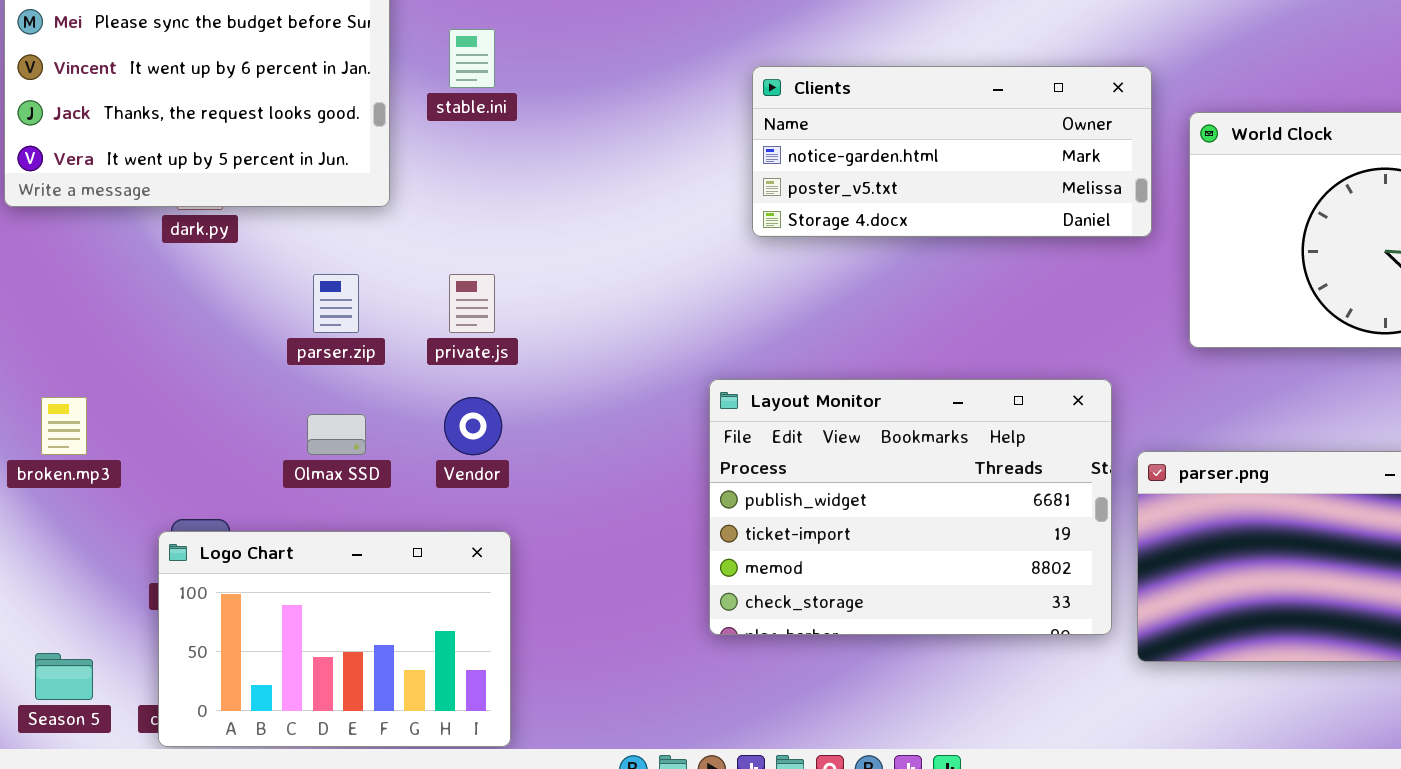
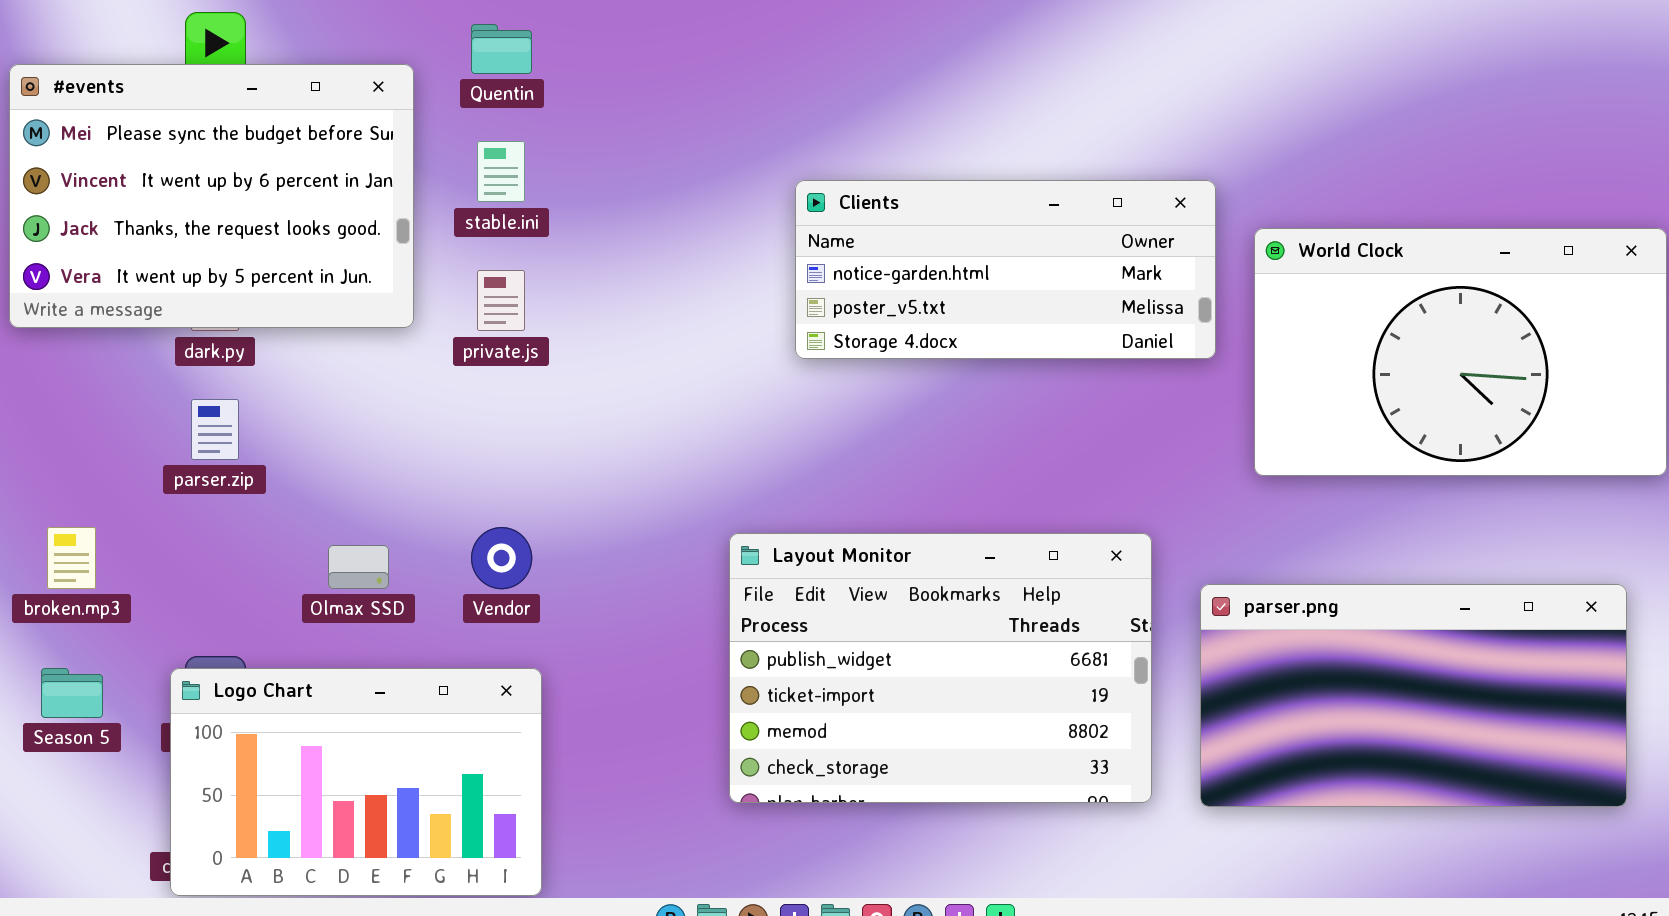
parser.zip: [313,274,359,333] -> [191,399,239,460], moved
private.js: [449,274,495,333] -> [477,270,525,331], moved
Layout Monitor: [709,379,1112,635] -> [729,533,1152,803], moved
Season 5: [35,653,93,700] -> [41,668,103,718], moved

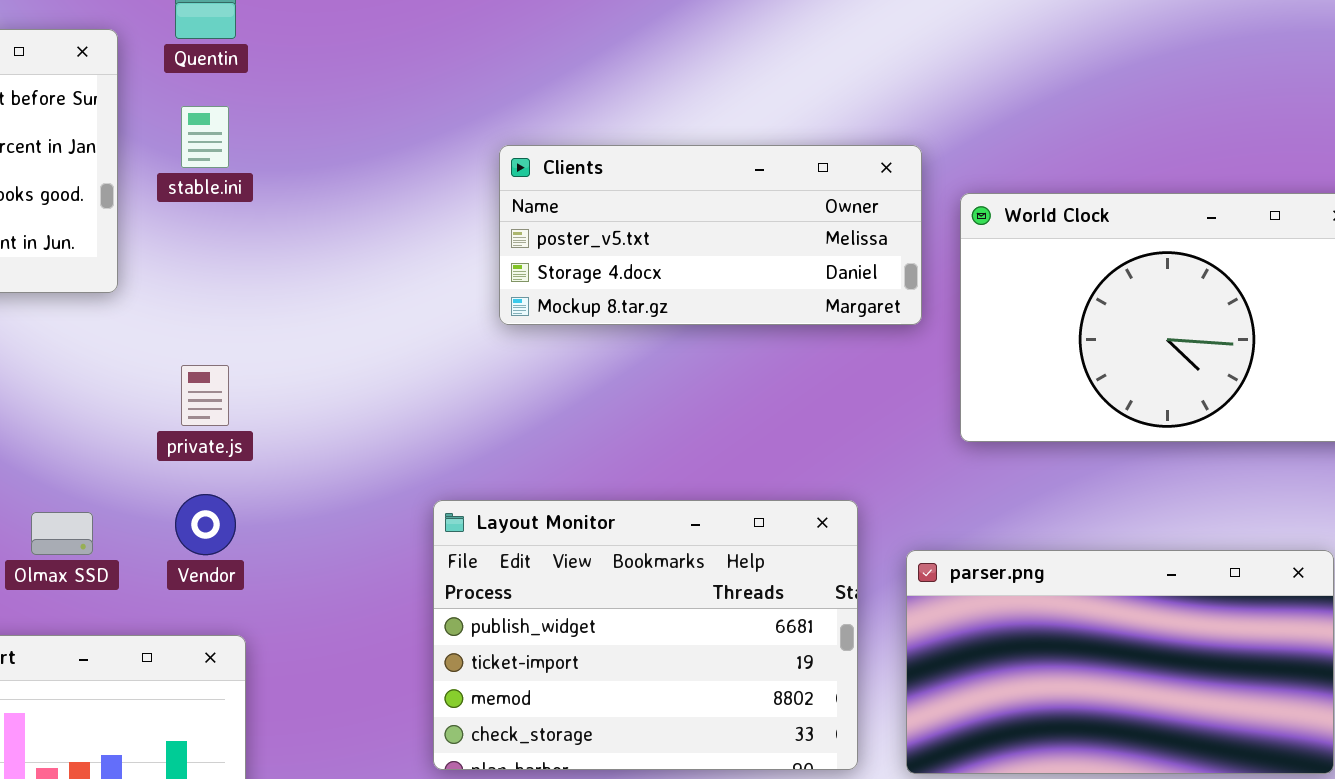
Clients: [795,180,1216,359] -> [499,145,922,325], scrolled down 1 row
private.js: [477,270,525,331] -> [181,365,229,426], moved

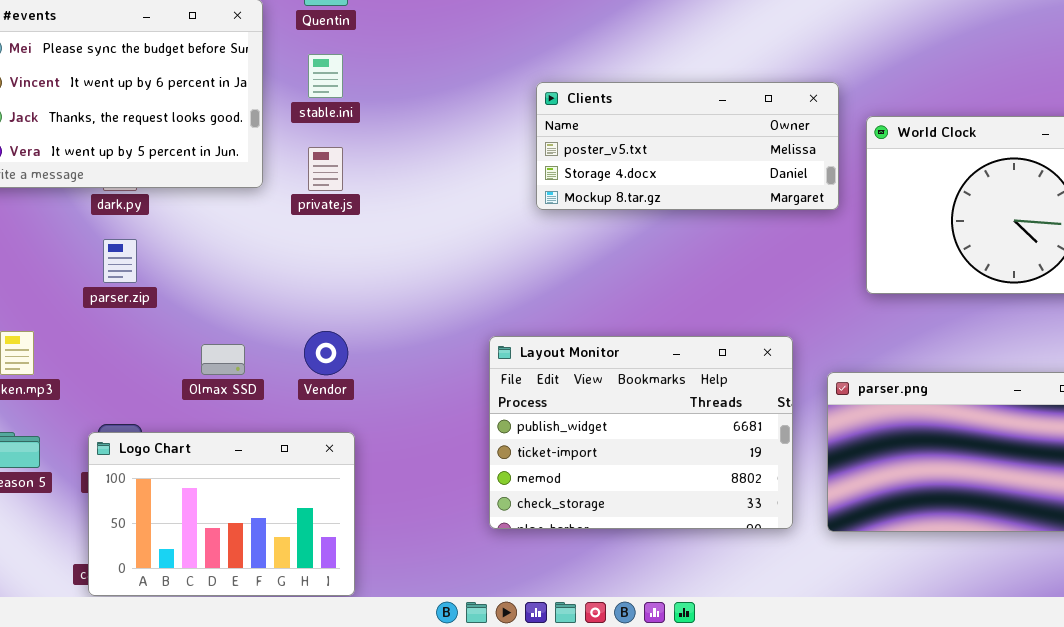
private.js: [181,365,229,426] -> [308,147,343,191], moved

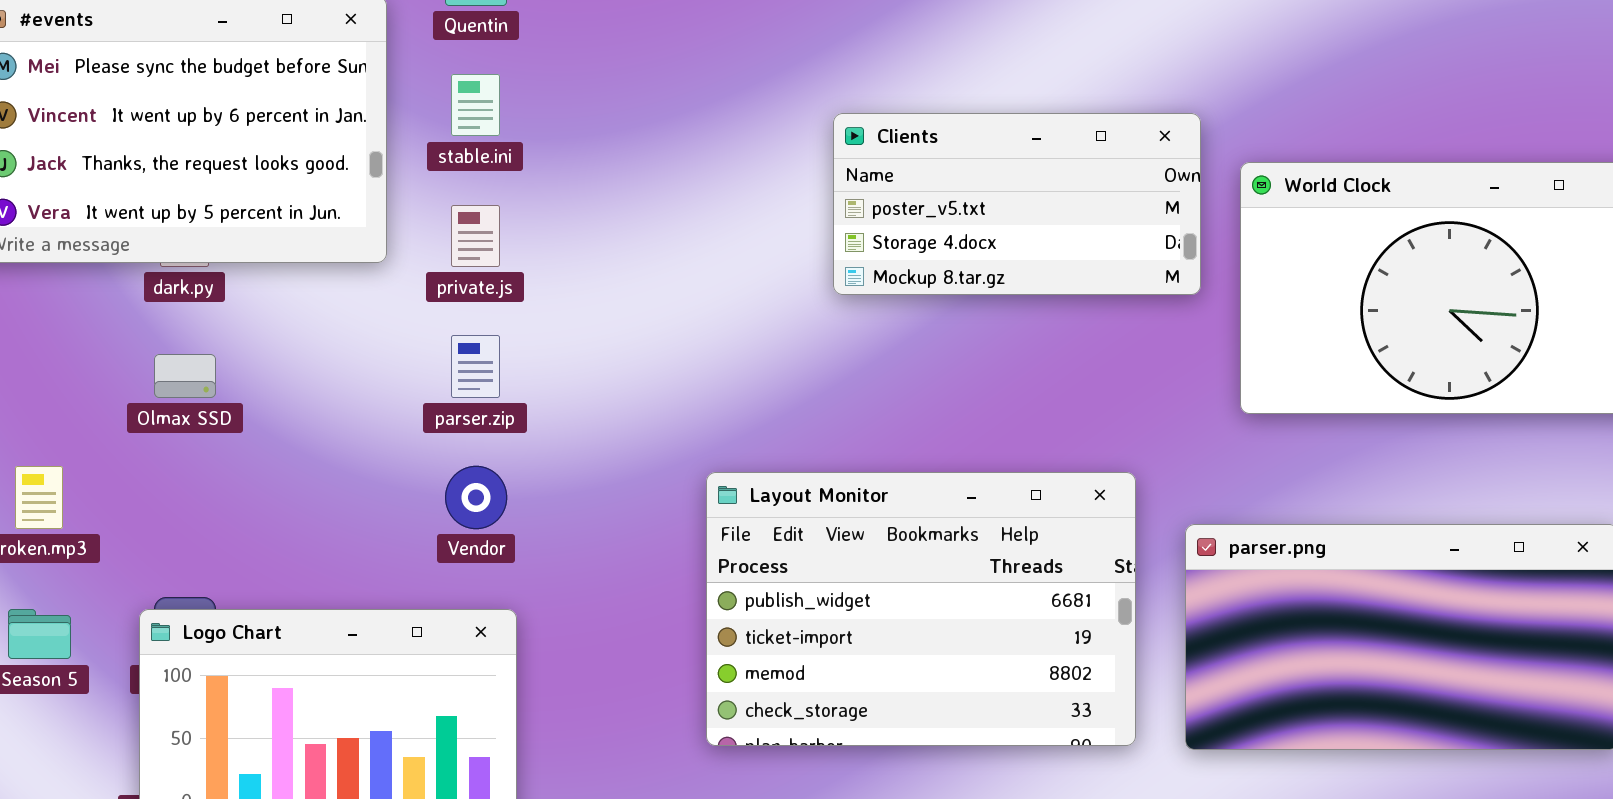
Clients: [536,82,839,210] -> [833,113,1201,295], resized
parser.zip: [103,239,137,283] -> [451,335,500,398], moved
Olmax SSD: [201,344,245,375] -> [154,354,216,398], moved

